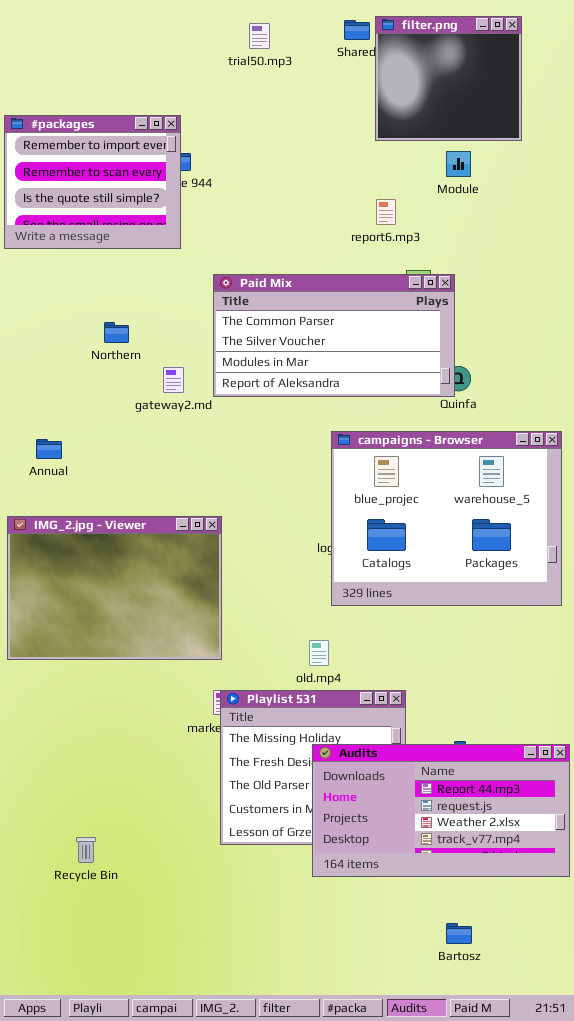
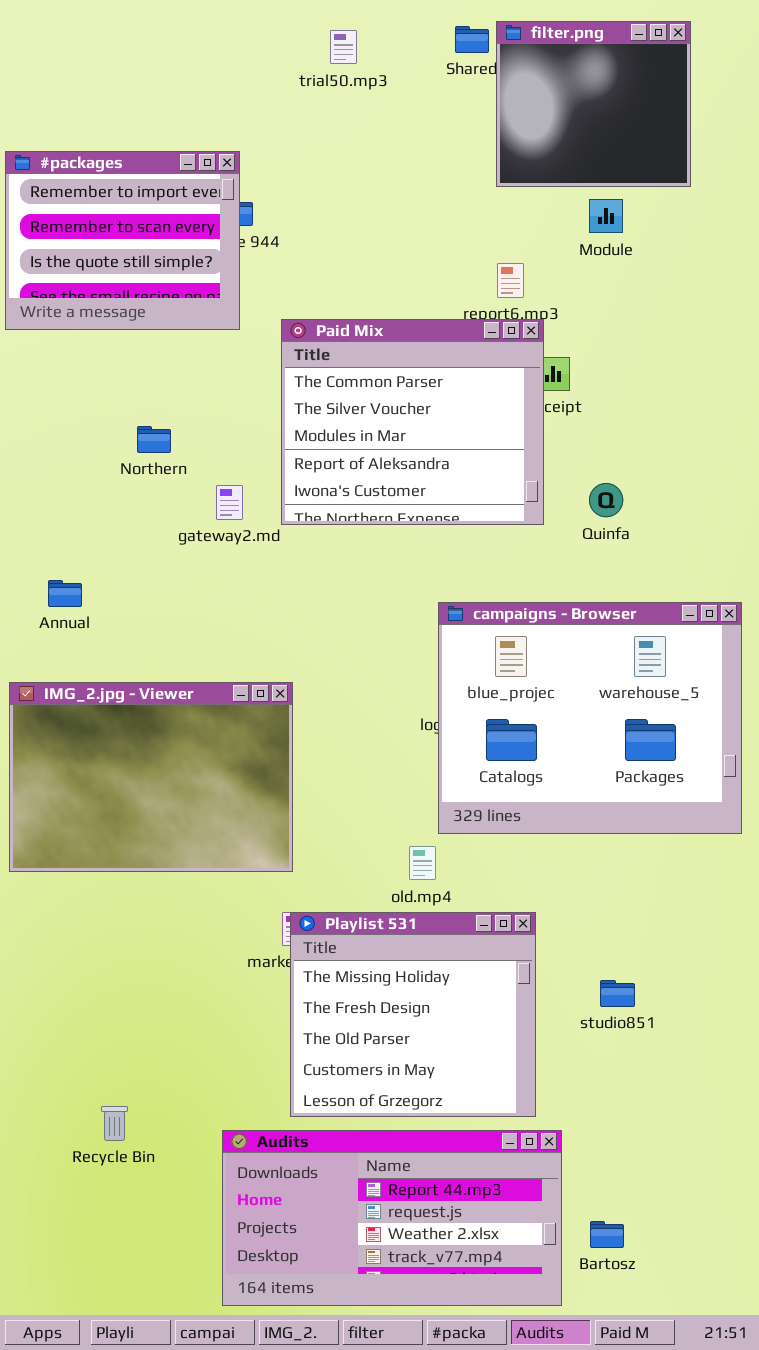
Paid Mix: [213,274,455,397] -> [281,319,544,525], resized
campaigns - Browser: [331,431,562,606] -> [438,602,742,834], moved
Audits: [312,744,570,877] -> [222,1130,562,1306], moved

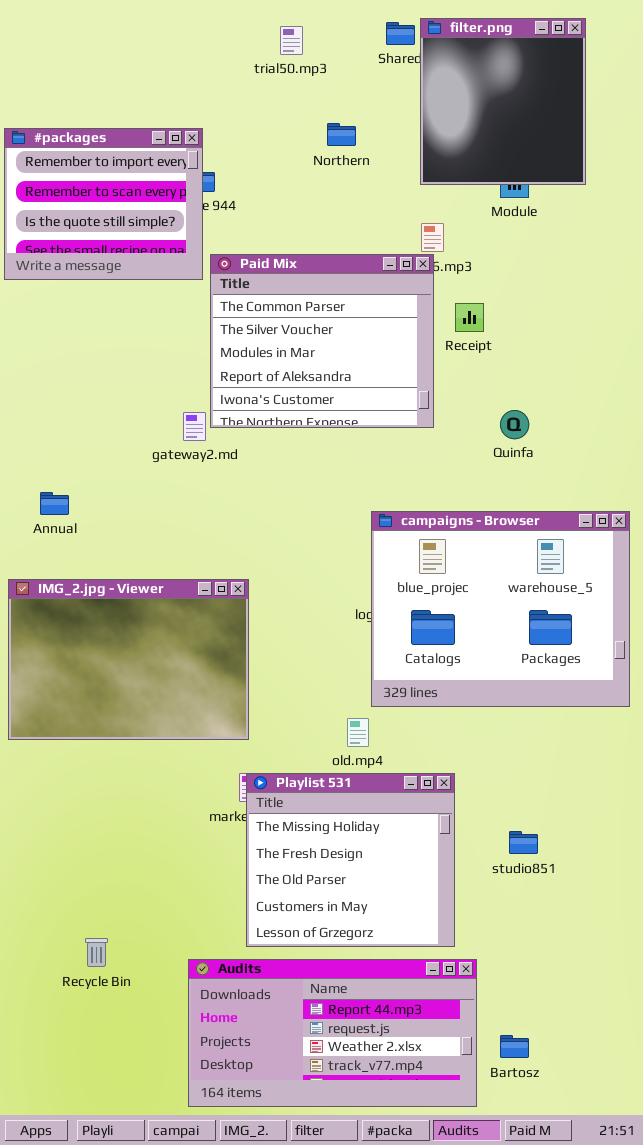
filter.png: [496,21,691,187] -> [420,18,586,185], resized
Paid Mix: [281,319,544,525] -> [210,254,434,428], moved
Northern: [137,426,171,453] -> [327,123,356,146], moved

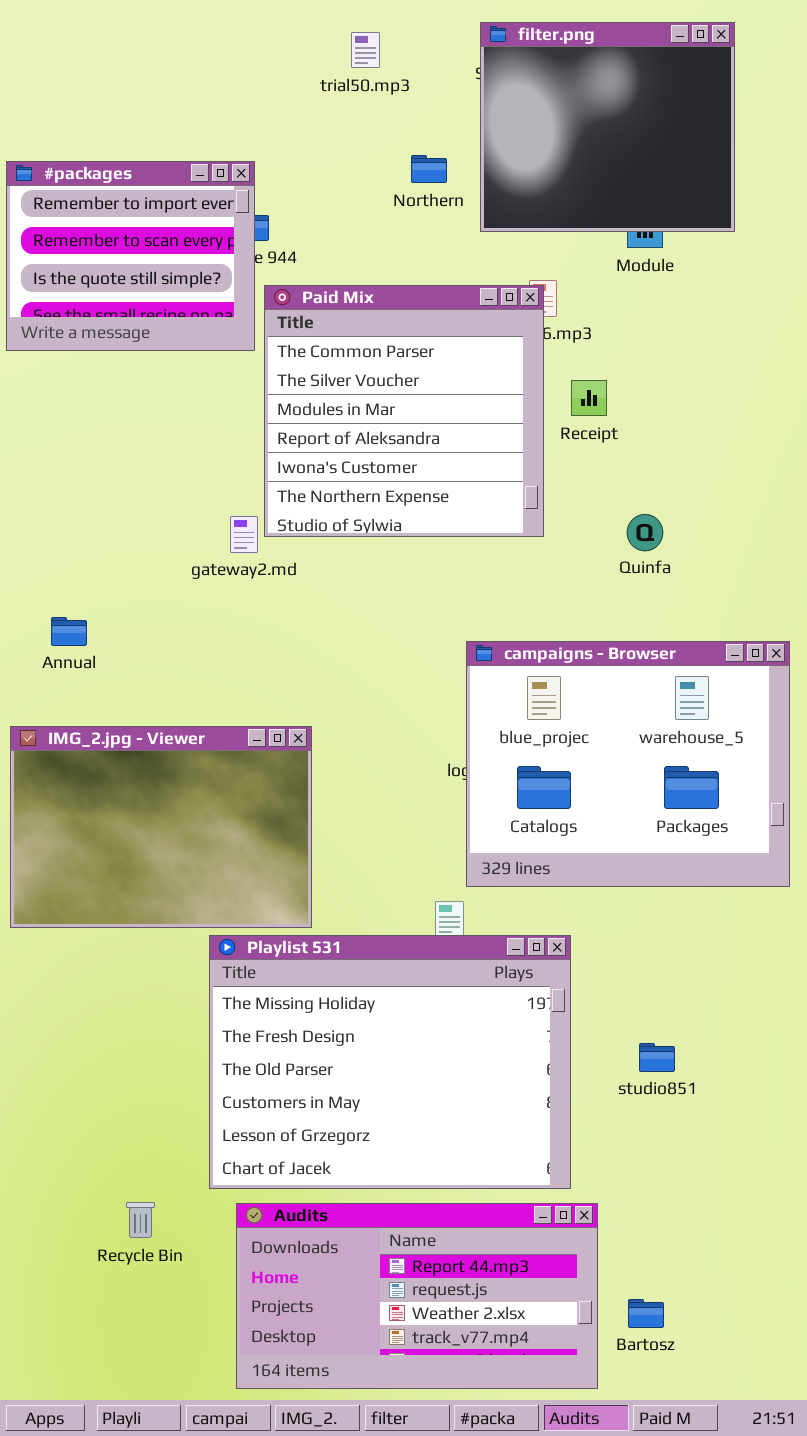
filter.png: [420,18,586,185] -> [480,22,735,232], resized
Paid Mix: [210,254,434,428] -> [264,285,544,537], resized
Playlist 531: [246,773,455,947] -> [209,935,571,1189], resized
Recycle Bin: [85,938,108,967] -> [126,1202,155,1238], moved

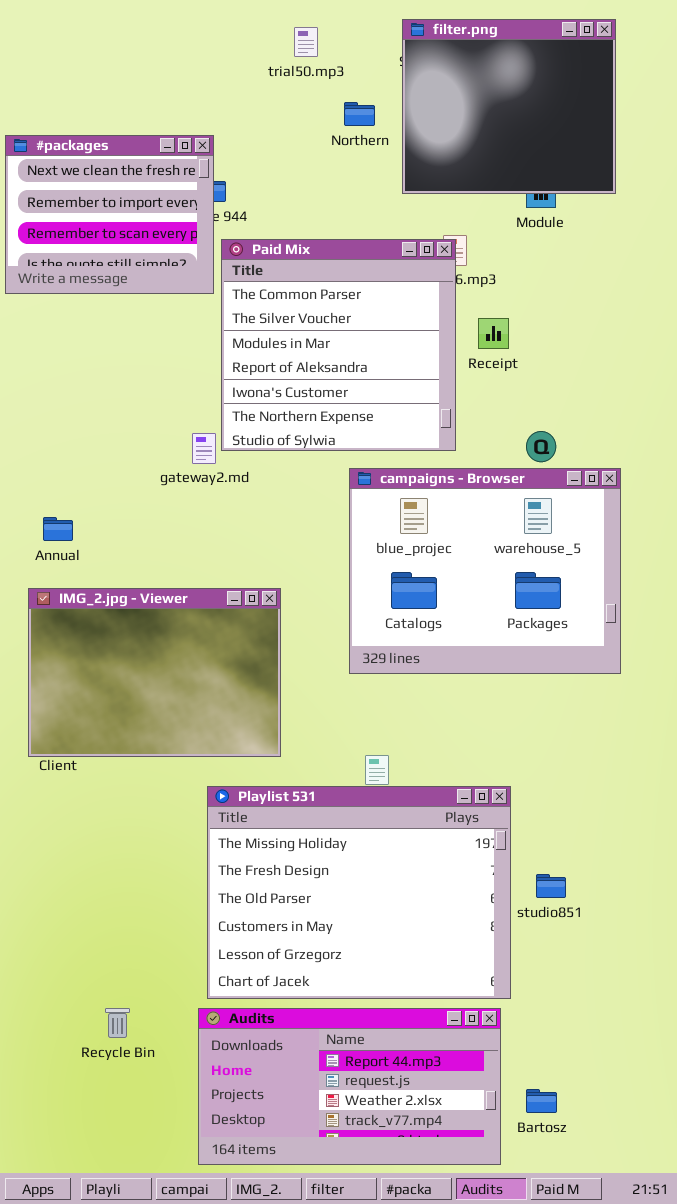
Northern: [411,155,447,183] -> [344,102,375,126], moved
#packages: [6,161,255,351] -> [5,135,214,294], scrolled up 1 row
campaigns - Browser: [466,641,790,887] -> [349,468,621,674], moved
IMG_2.jpg - Viewer: [10,726,312,928] -> [28,588,281,757], moved
Playlist 531: [209,935,571,1189] -> [207,786,511,999], moved

